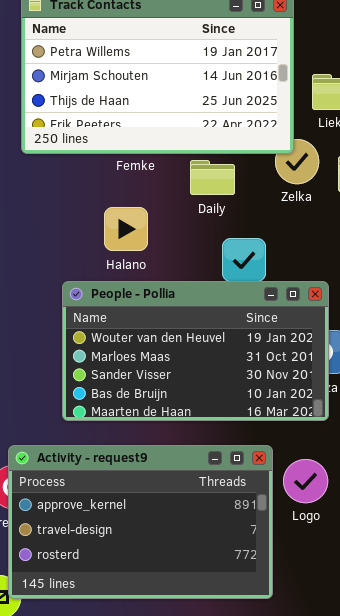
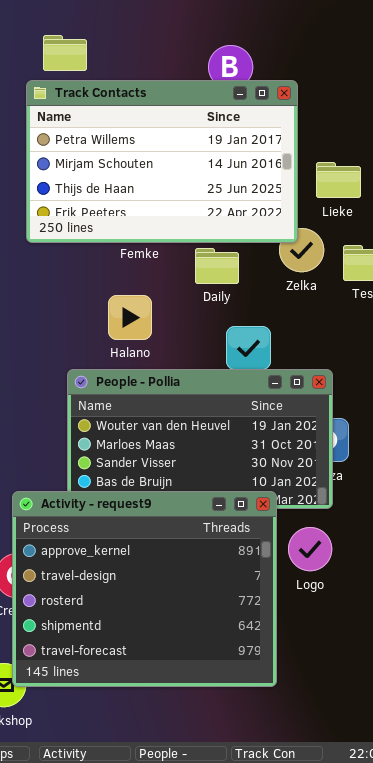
Activity - request9: [8,445,273,599] -> [12,491,277,687], resized
Logo: [283,459,328,503] -> [288,527,332,571], moved

